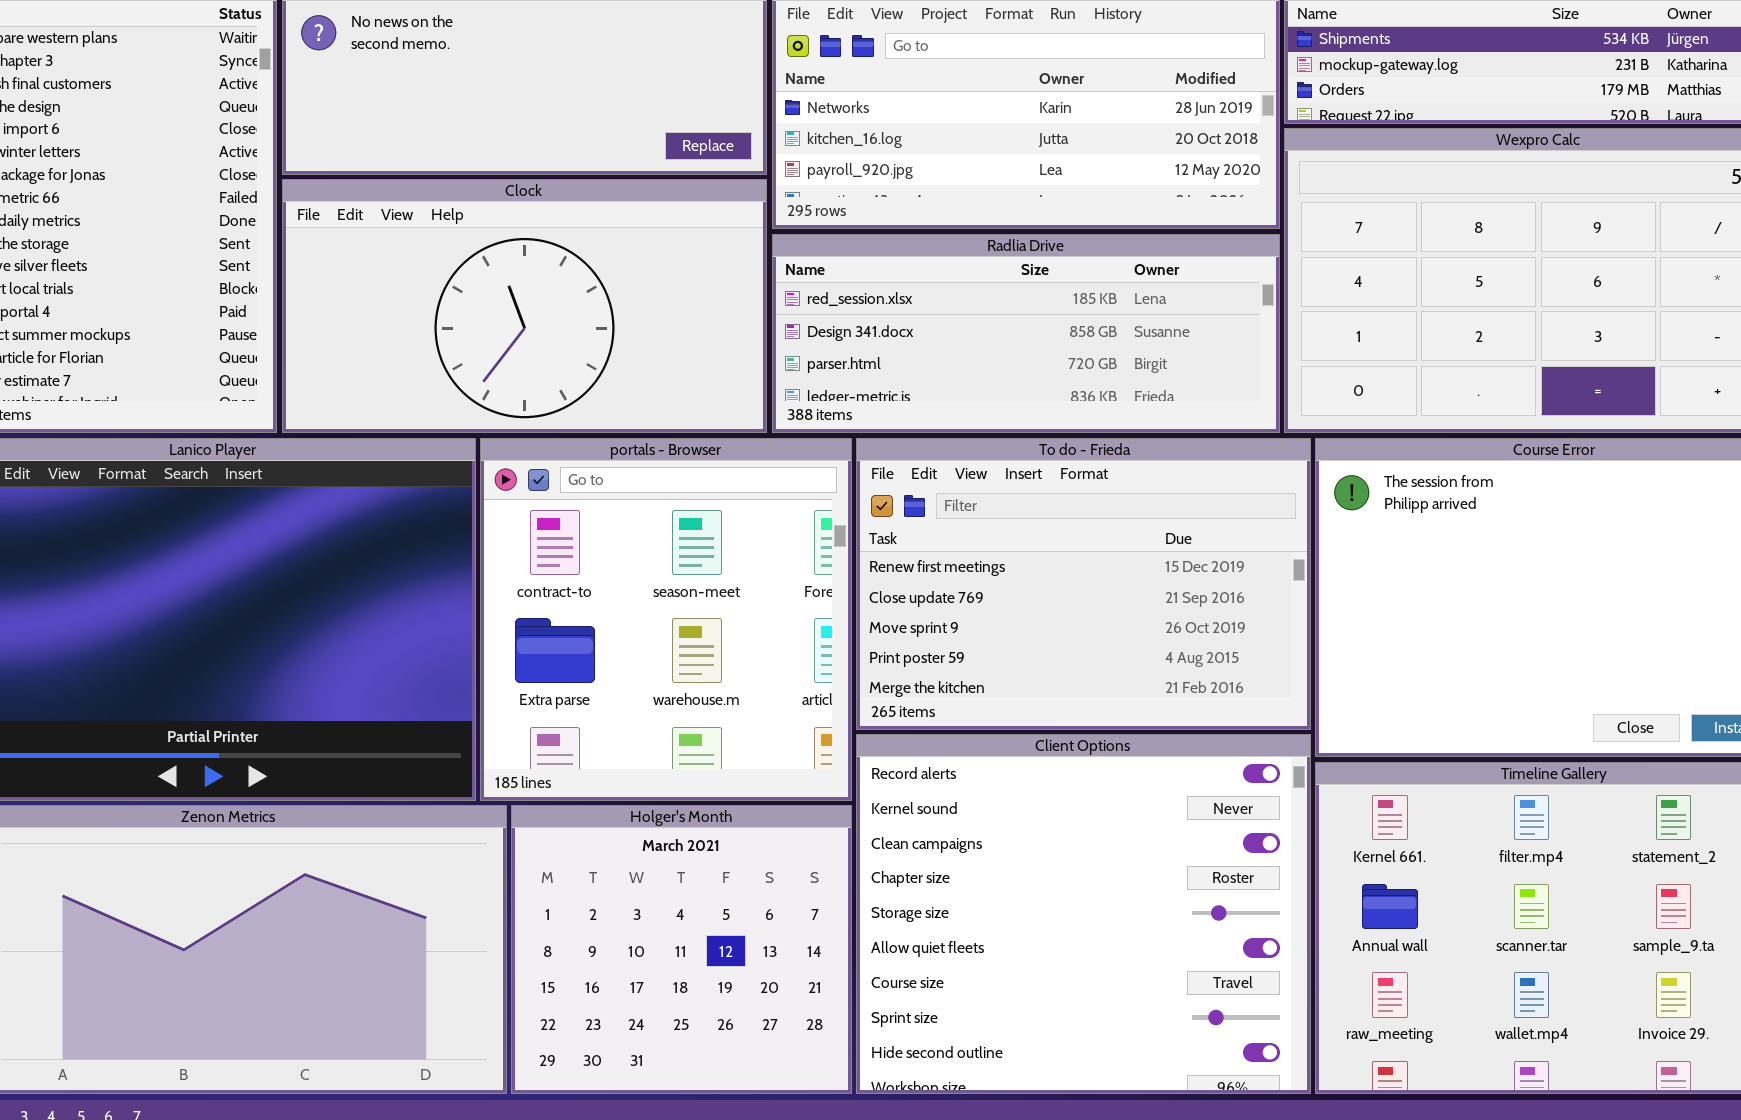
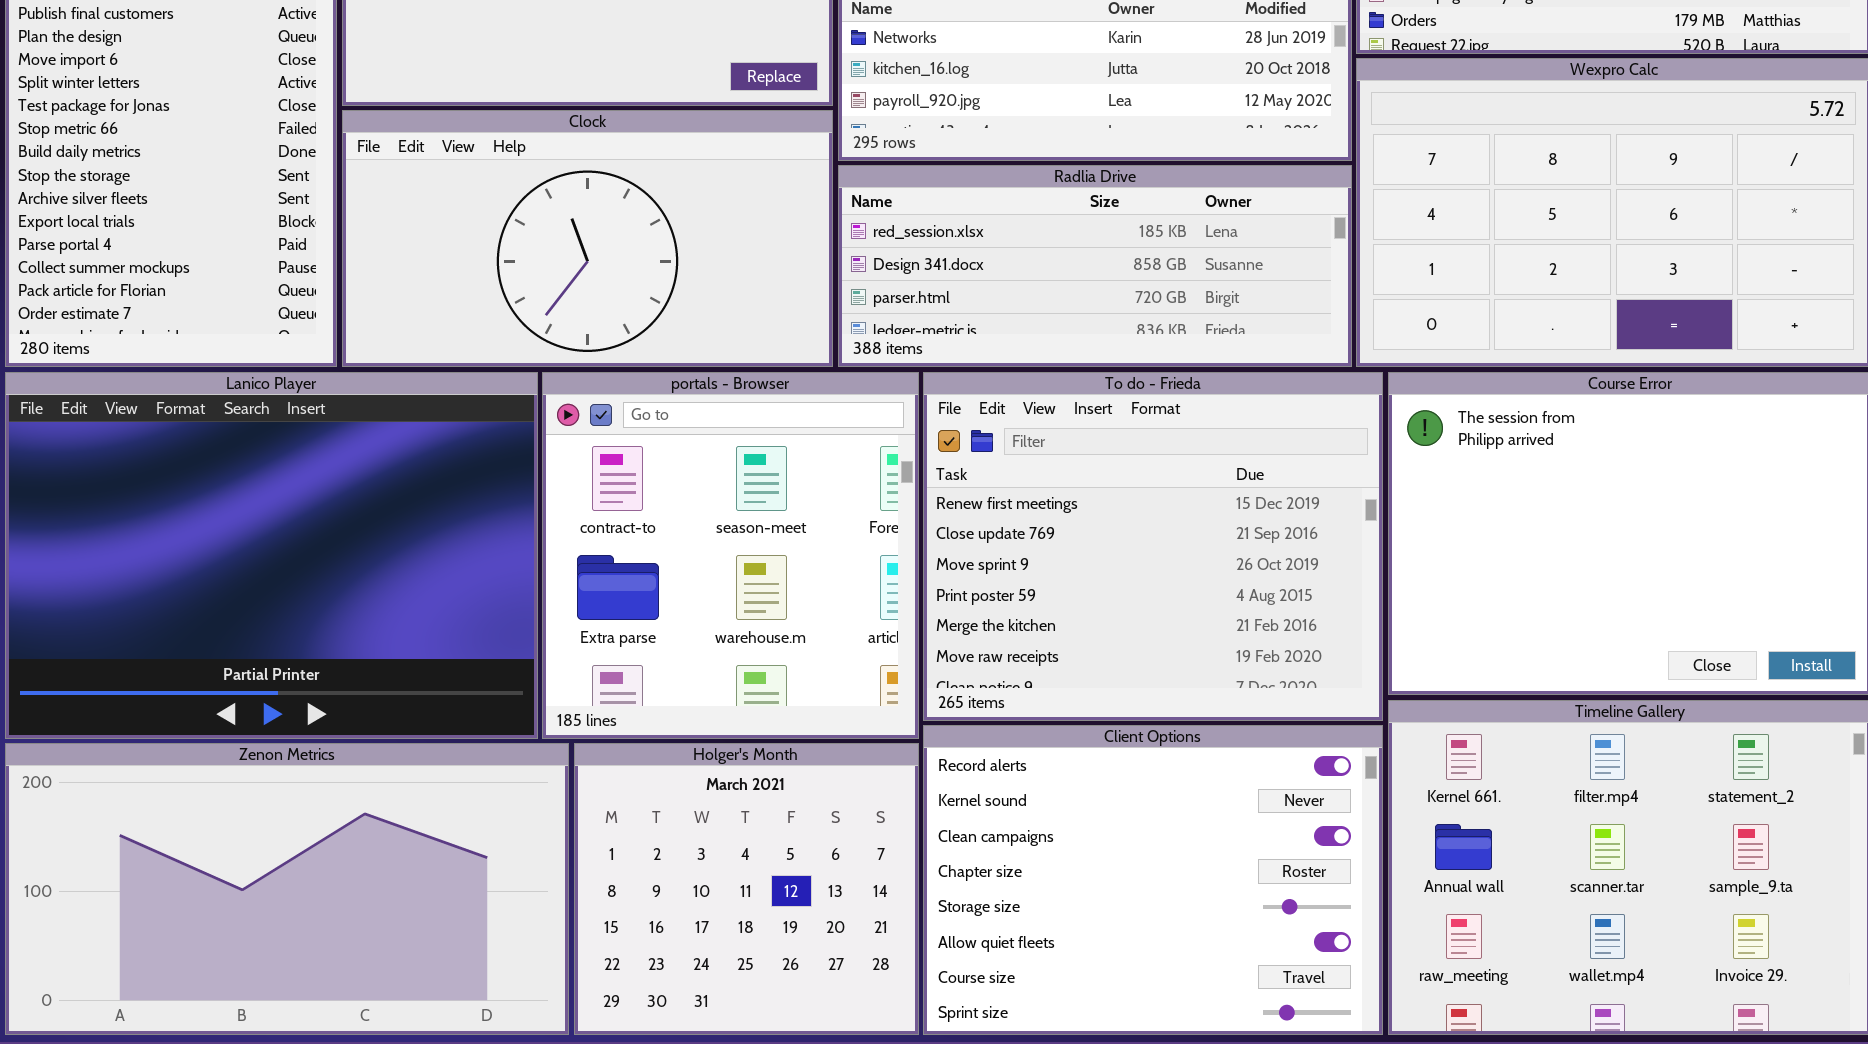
To do - Frieda: [856,438,1311,730] -> [923,372,1383,721], resized
Client Options: [856,734,1311,1094] -> [923,725,1383,1035], resized

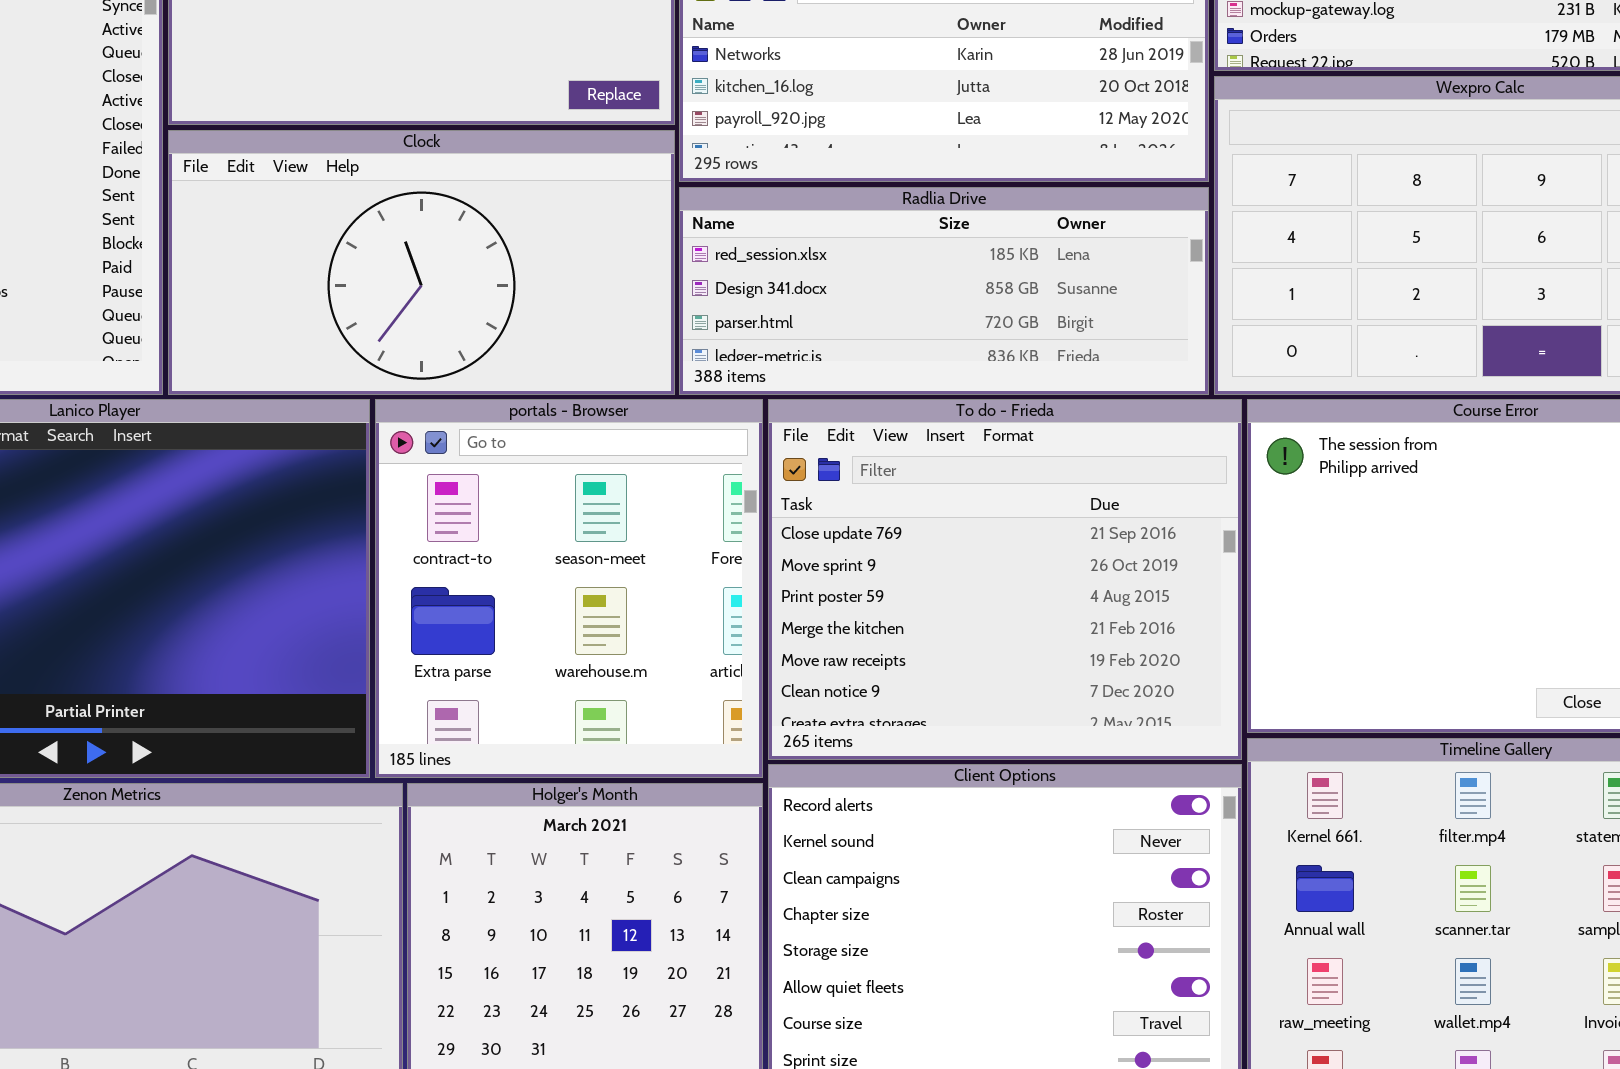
To do - Frieda: [923,372,1383,721] -> [768,399,1242,760], scrolled down 1 row

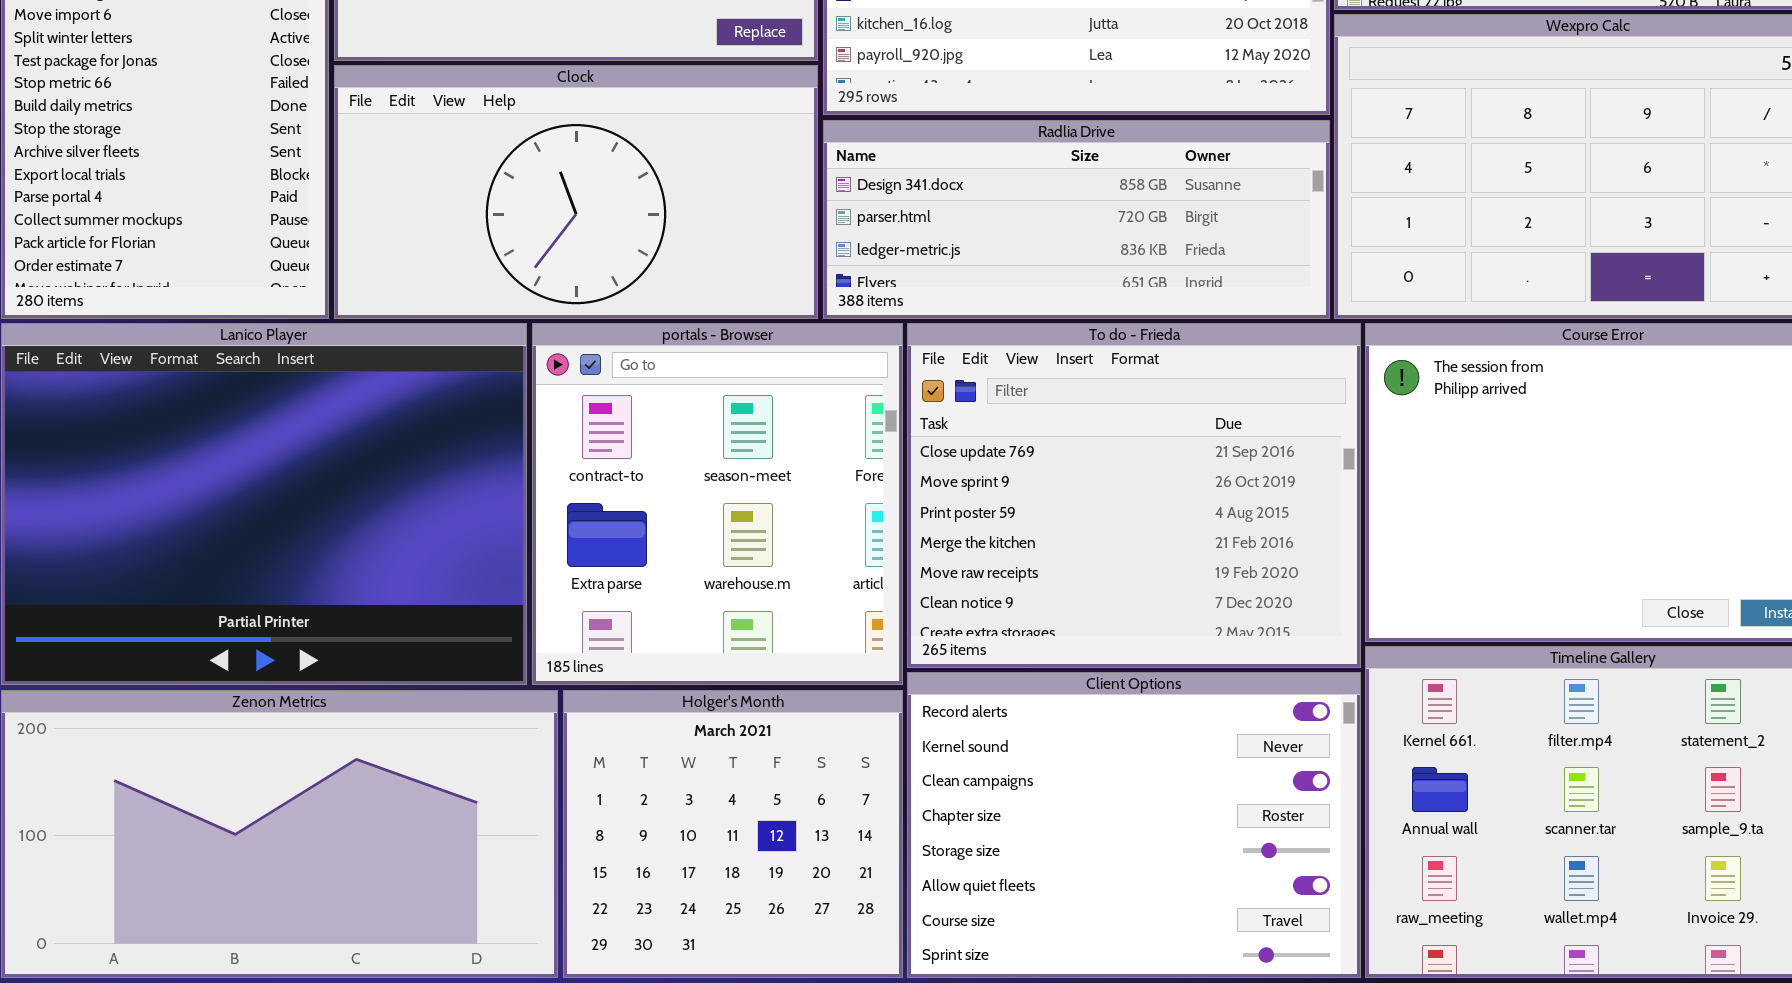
Radlia Drive: [679,187,1209,395] -> [823,120,1330,319], scrolled down 1 row

